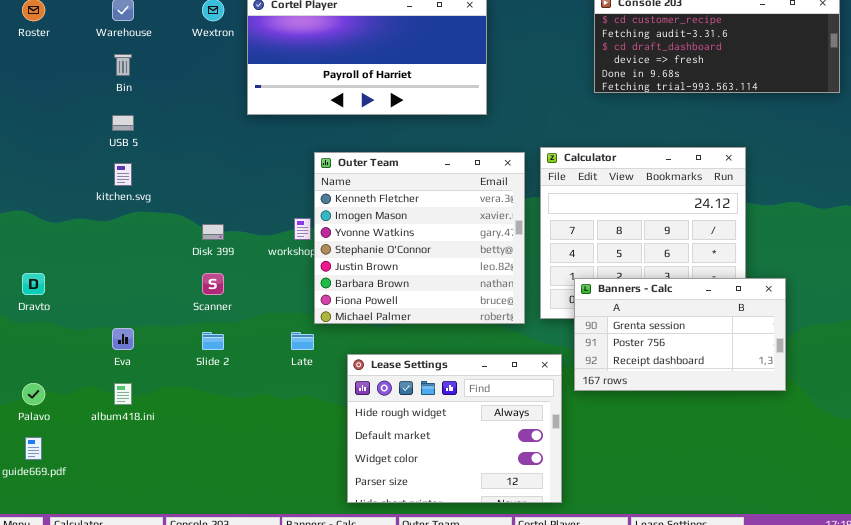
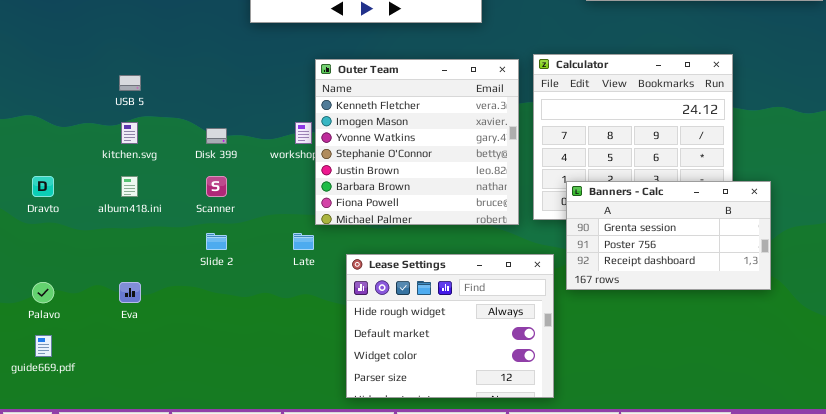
USB 5: [112,115,134,131] -> [119,75,141,91], moved
kitchen.svg: [114,163,132,186] -> [121,122,138,144], moved
Eva: [112,328,134,350] -> [119,282,141,303], moved
album418.ini: [114,383,132,405] -> [121,176,138,197], moved

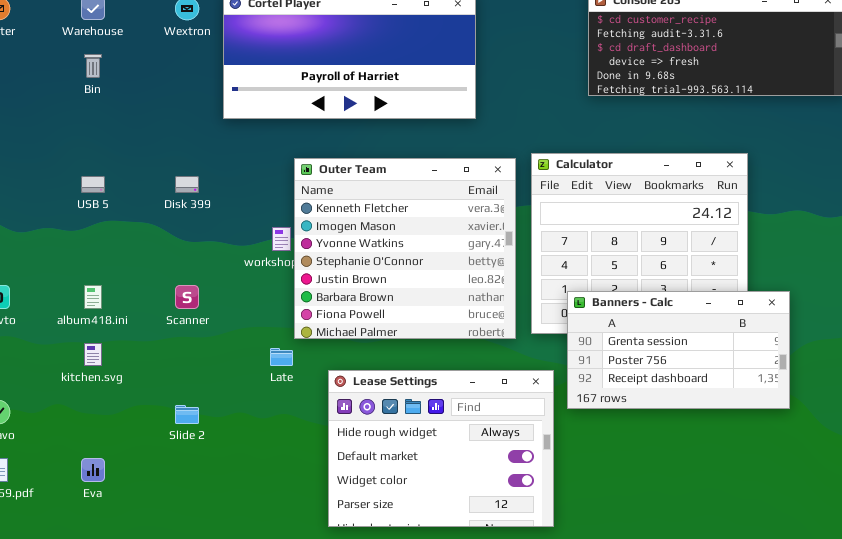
kitchen.svg: [121,122,138,144] -> [84,343,102,366], moved
Disk 399: [206,128,227,144] -> [175,176,199,193], moved
Slide 2: [206,233,227,250] -> [175,405,199,424], moved
Eva: [119,282,141,303] -> [81,458,105,482], moved

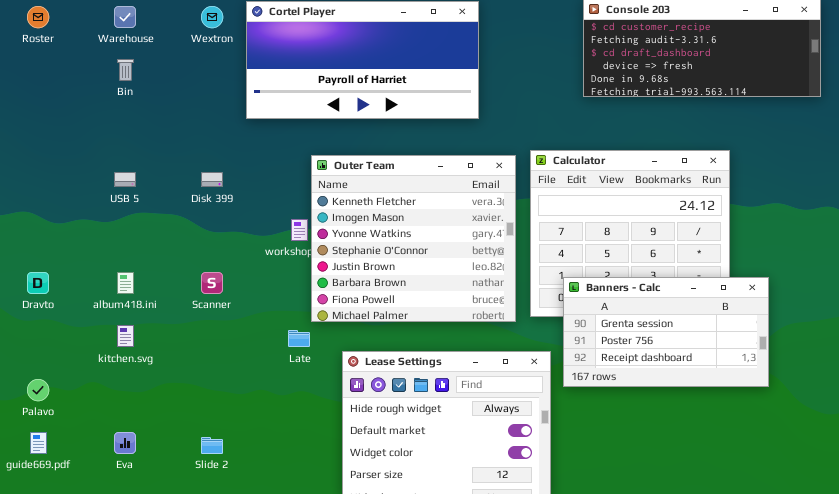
Slide 2: [175,405,199,424] -> [201,437,223,454], moved

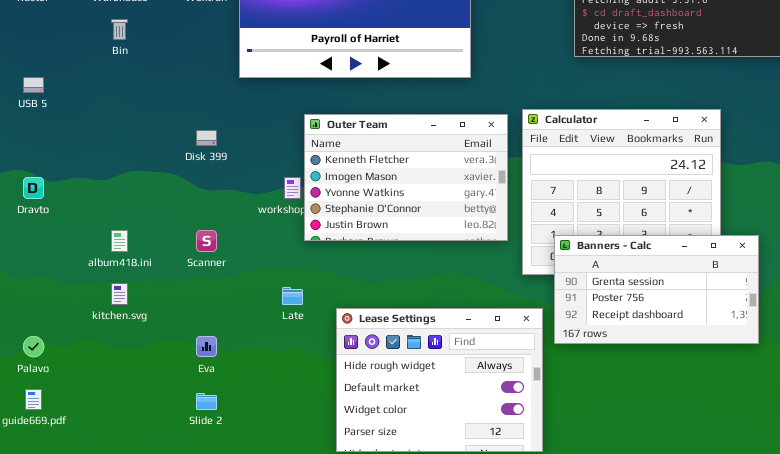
Outer Team: [311,155,516,322] -> [304,114,508,241], resized
USB 5: [114,172,136,187] -> [23,77,44,93], moved
Dravto: [27,272,49,294] -> [23,177,44,199], moved
Eva: [114,432,136,454] -> [196,336,217,357], moved

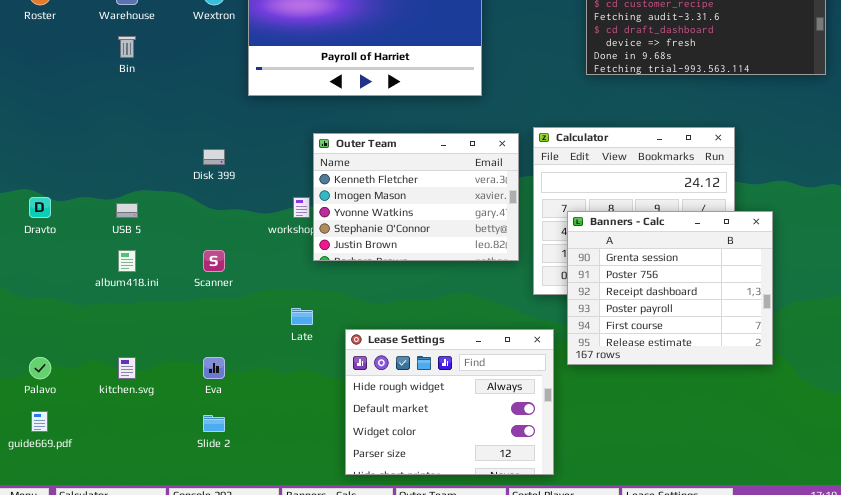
USB 5: [23,77,44,93] -> [116,203,138,218], moved
Banners - Calc: [554,235,759,344] -> [567,211,773,365], resized
kitchen.svg: [111,283,128,305] -> [118,357,136,379], moved

